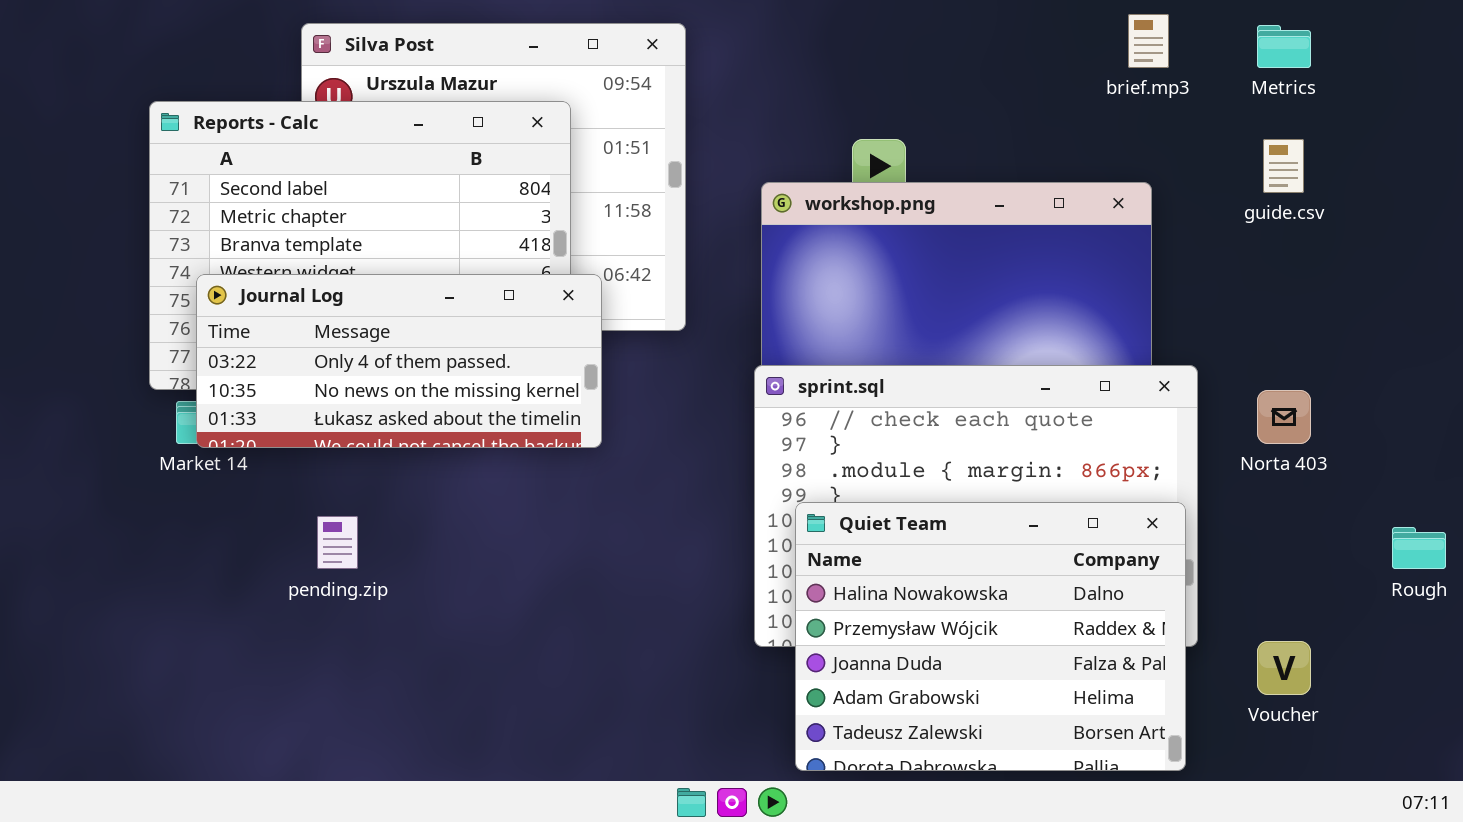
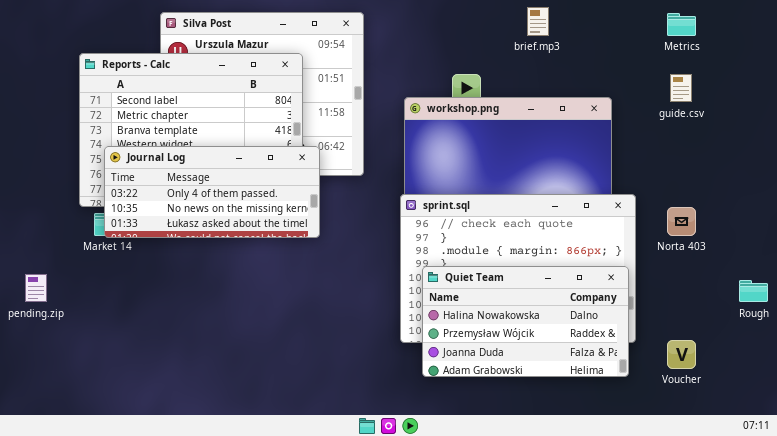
brief.mp3: [1128,14,1169,68] -> [527,7,549,36], moved
Quiet Team: [795,502,1186,771] -> [422,266,629,377], resized
pending.zip: [317,516,358,569] -> [25,274,47,302], moved

